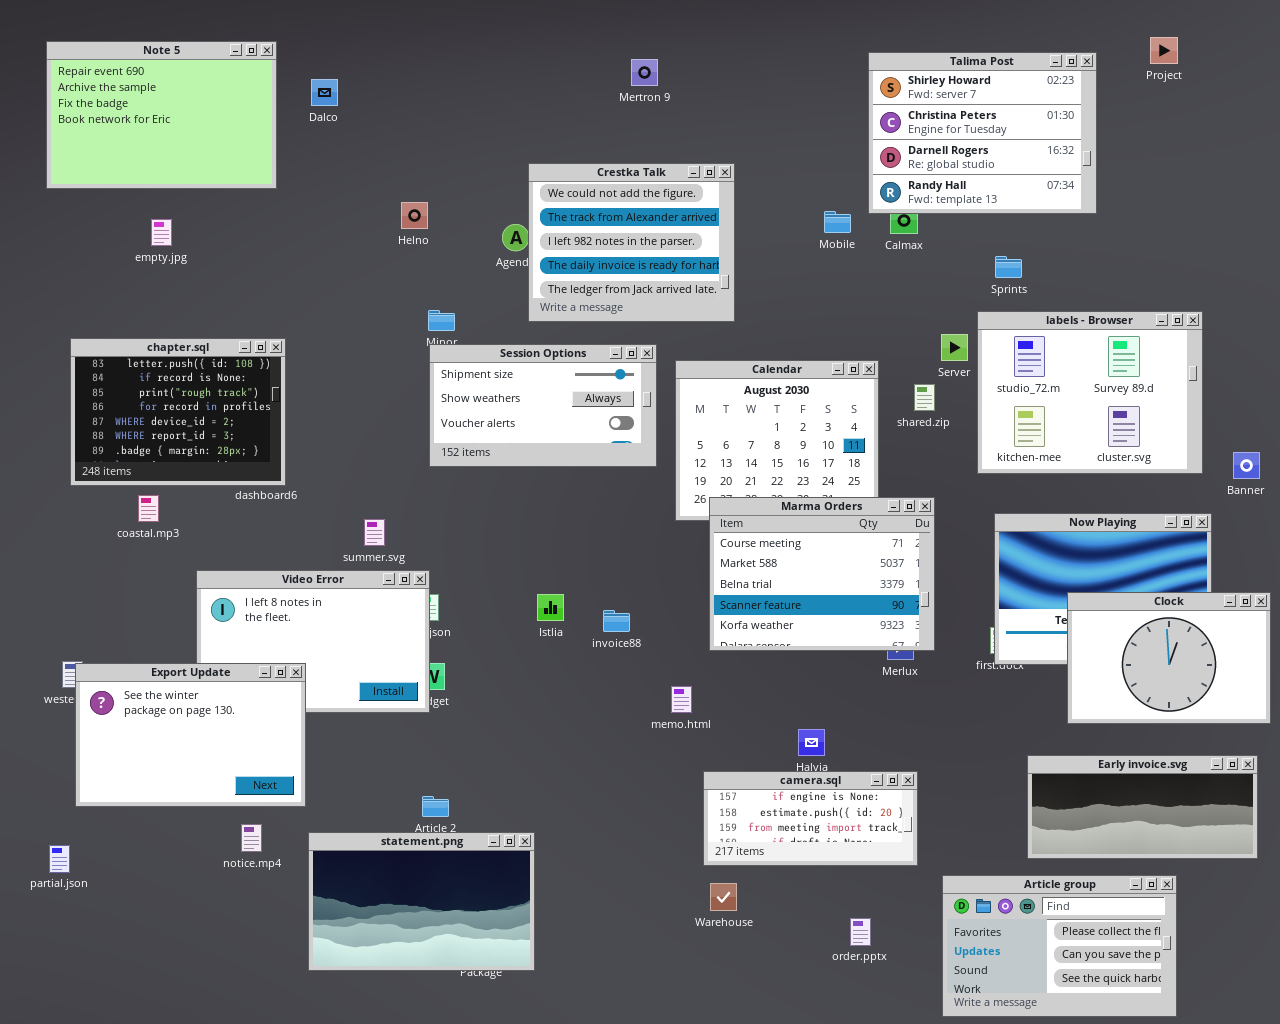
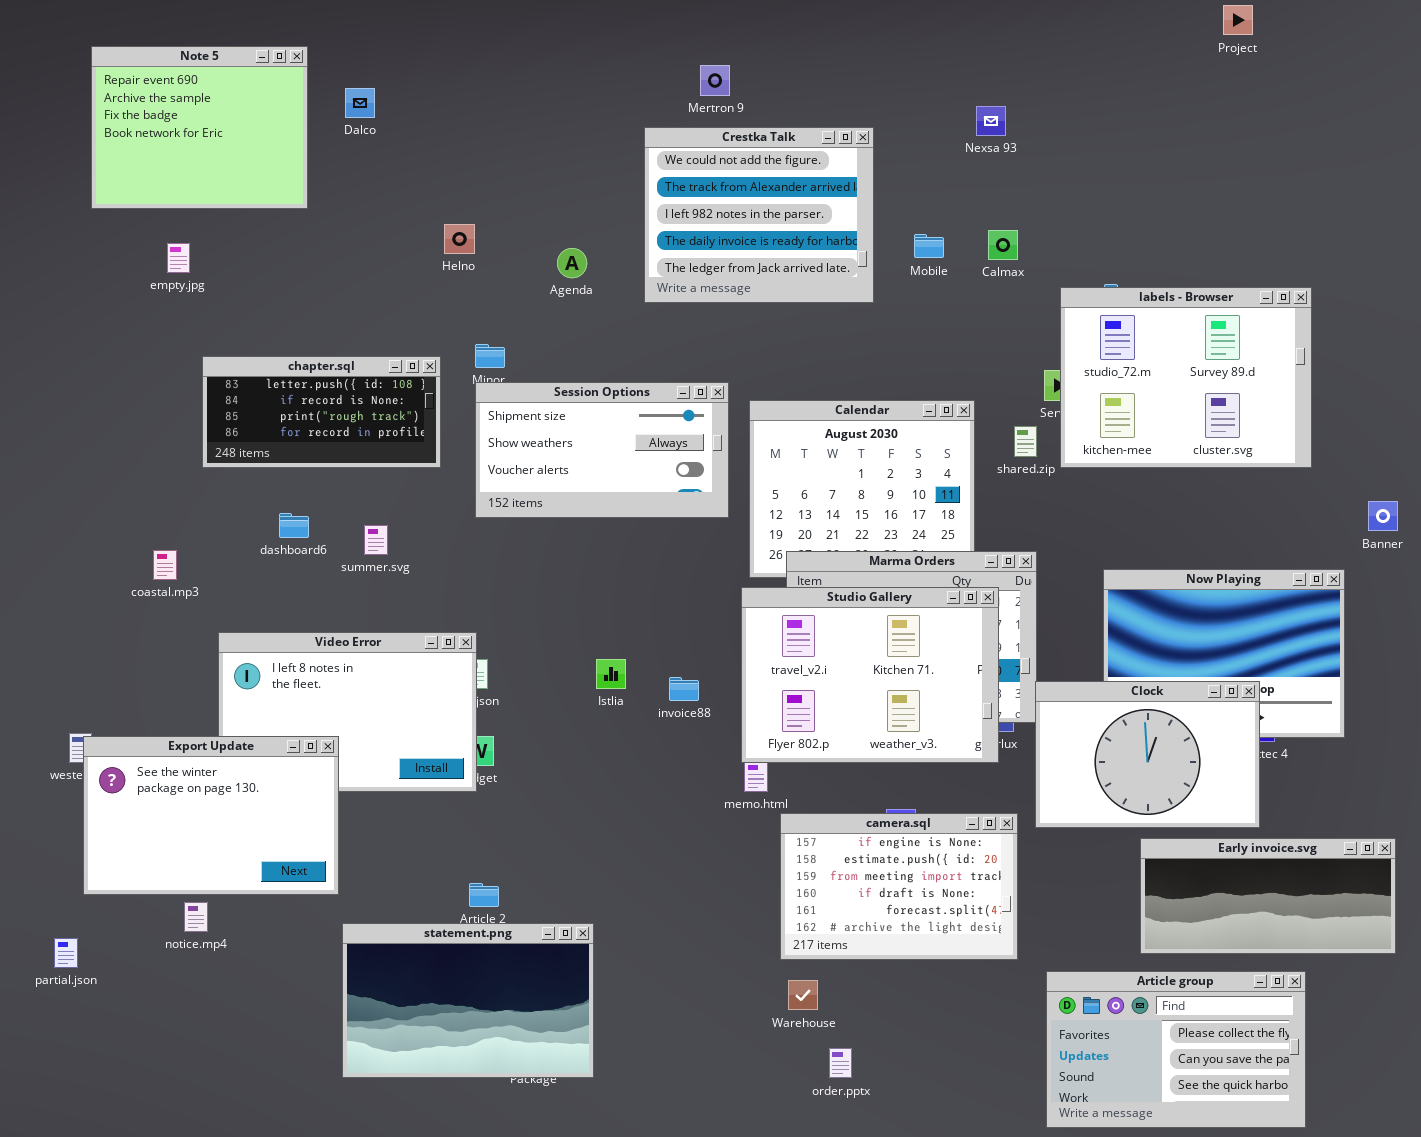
Project: [1150,37,1178,64] -> [1223,5,1253,35], moved
Note 5: [46,41,277,189] -> [91,46,308,209], resized
Talima Post: [868,52,1097,214] -> none, closed
Crestka Talk: [528,163,735,322] -> [644,127,874,303], moved
labels - Browser: [977,311,1203,474] -> [1060,287,1312,468], moved
chapter.sql: [70,338,286,486] -> [202,356,441,468], moved, resized
summer.svg: [364,519,385,546] -> [364,525,388,555], moved
Studio Gallery: none -> [741,587,999,763], opened
Clock: [1067,592,1271,724] -> [1035,681,1260,828], moved
camera.sql: [703,771,918,866] -> [780,813,1018,960], resized
notice.mp4: [241,824,262,852] -> [184,902,208,932], moved
order.pptx: [850,918,871,946] -> [829,1048,852,1078], moved

